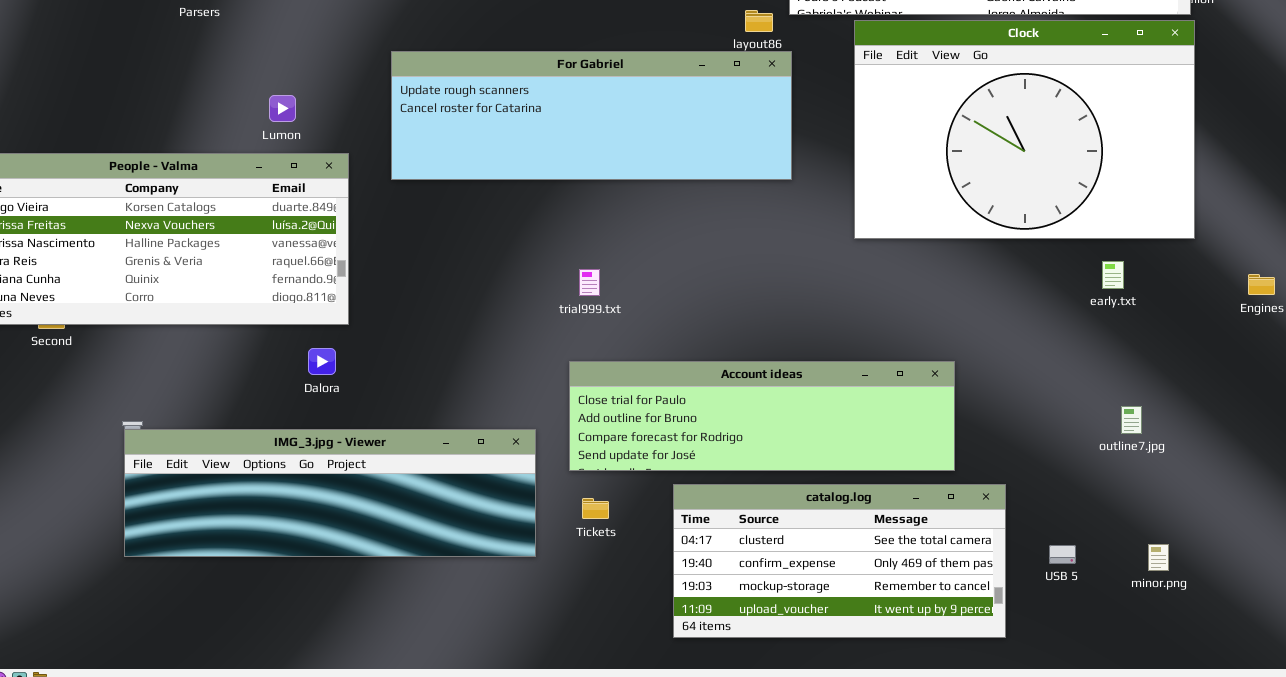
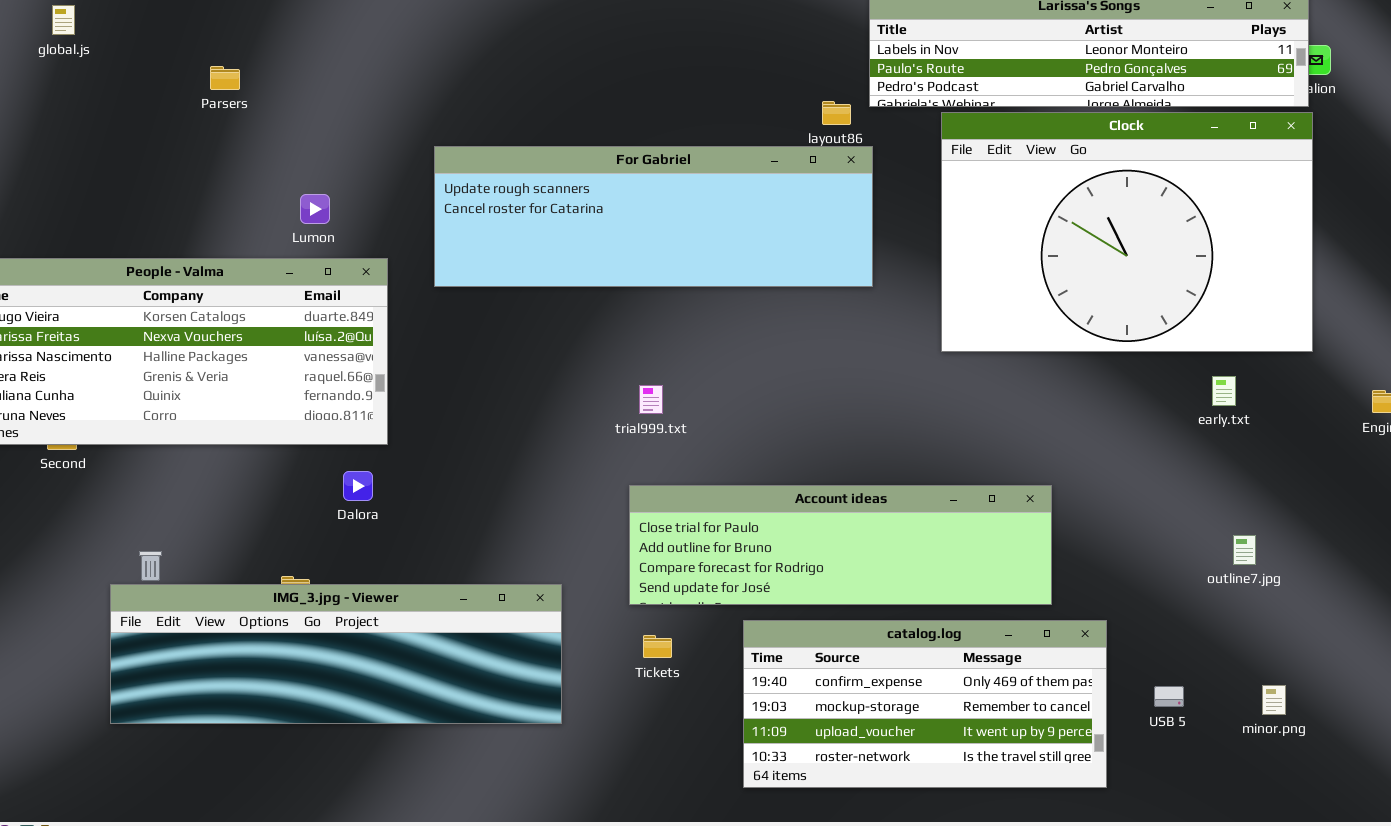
IMG_3.jpg - Viewer: [124,429,536,557] -> [110,584,562,724], moved
catalog.log: [673,484,1006,638] -> [743,620,1107,788], scrolled down 1 row

